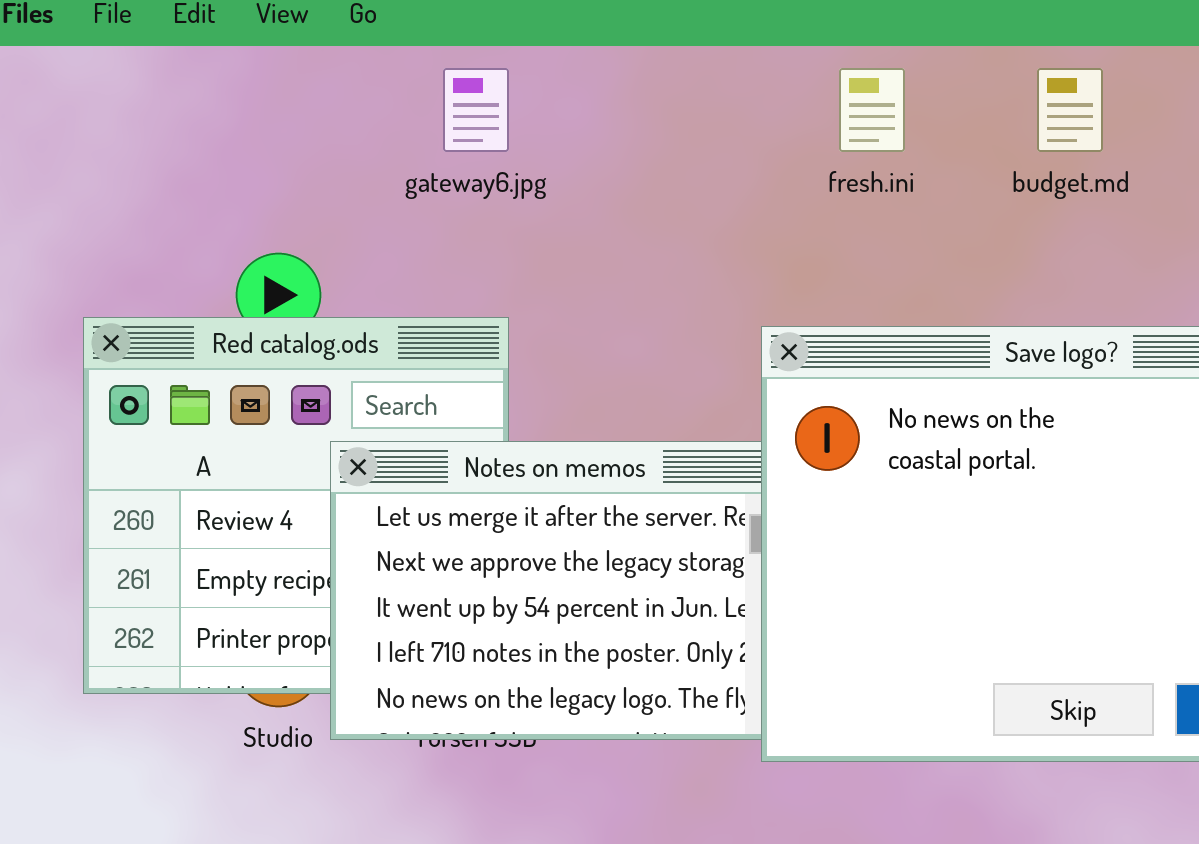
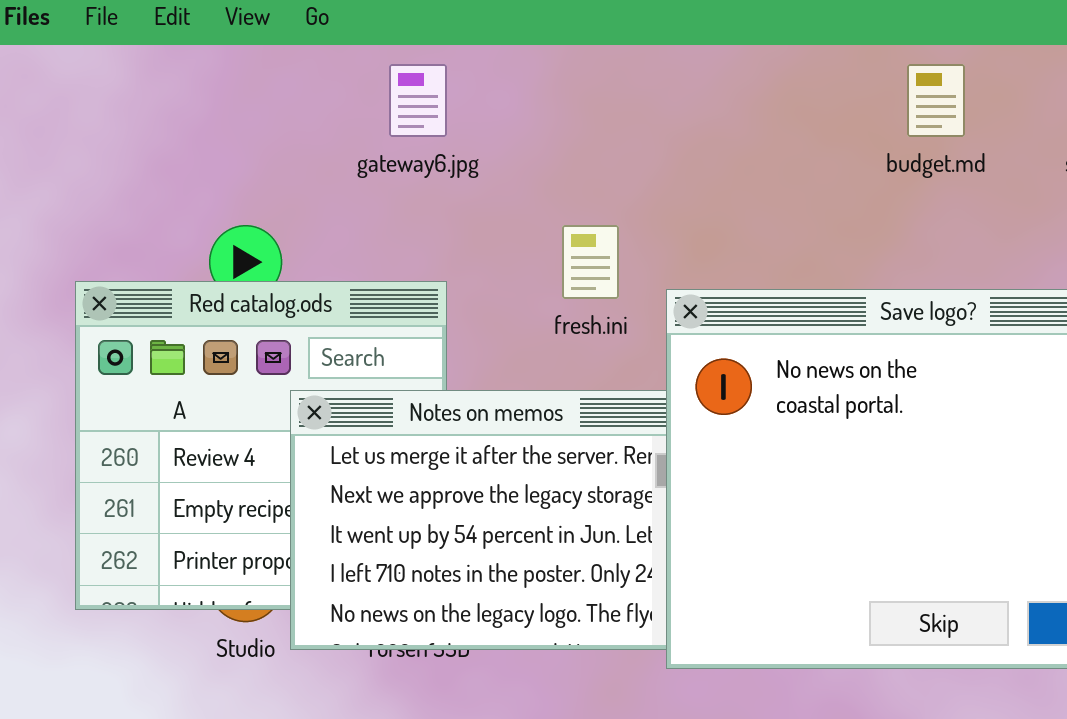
fresh.ini: [839,68,905,152] -> [562,225,619,299], moved

